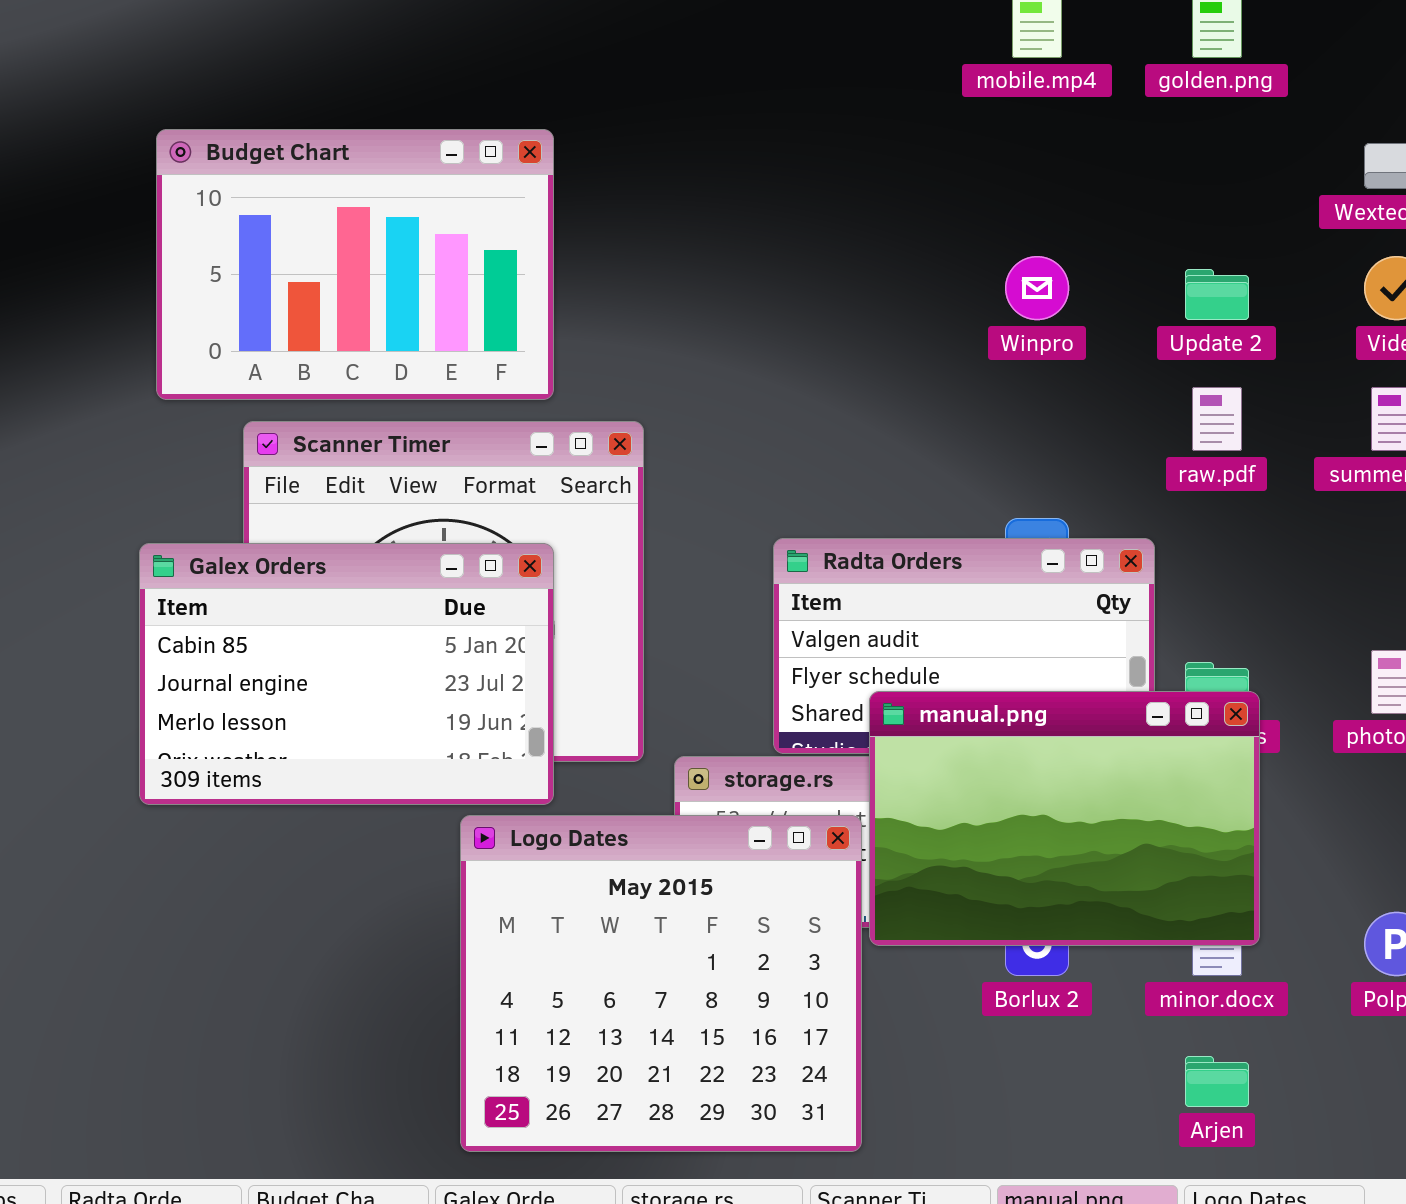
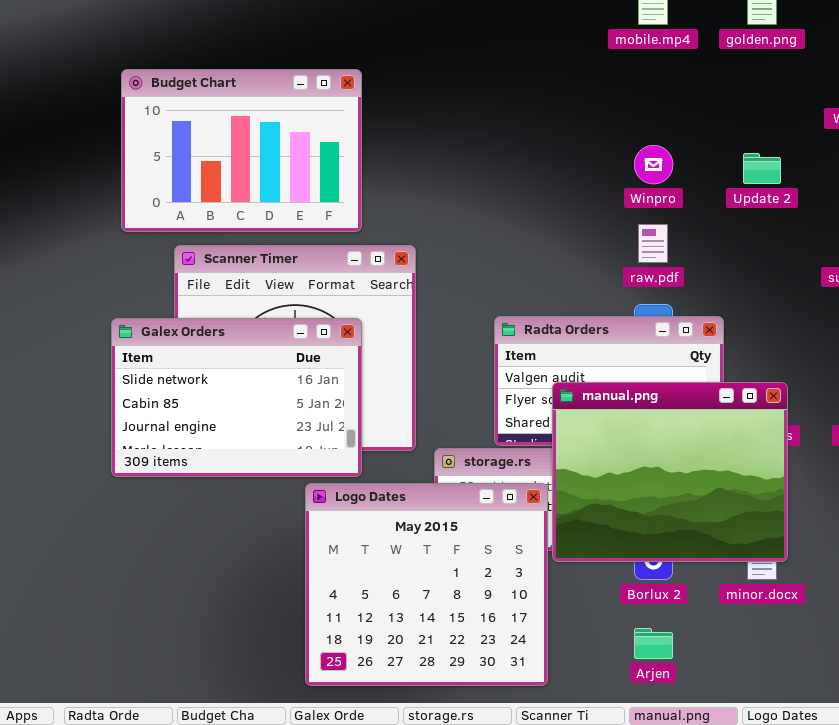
raw.pdf: [1192,387,1242,451] -> [638,224,668,263], moved
Galex Orders: [139,543,554,805] -> [111,318,362,477], scrolled up 1 row
manual.png: [869,691,1260,946] -> [552,382,788,562], resized
Arjen: [1185,1056,1249,1107] -> [634,628,673,659], moved

